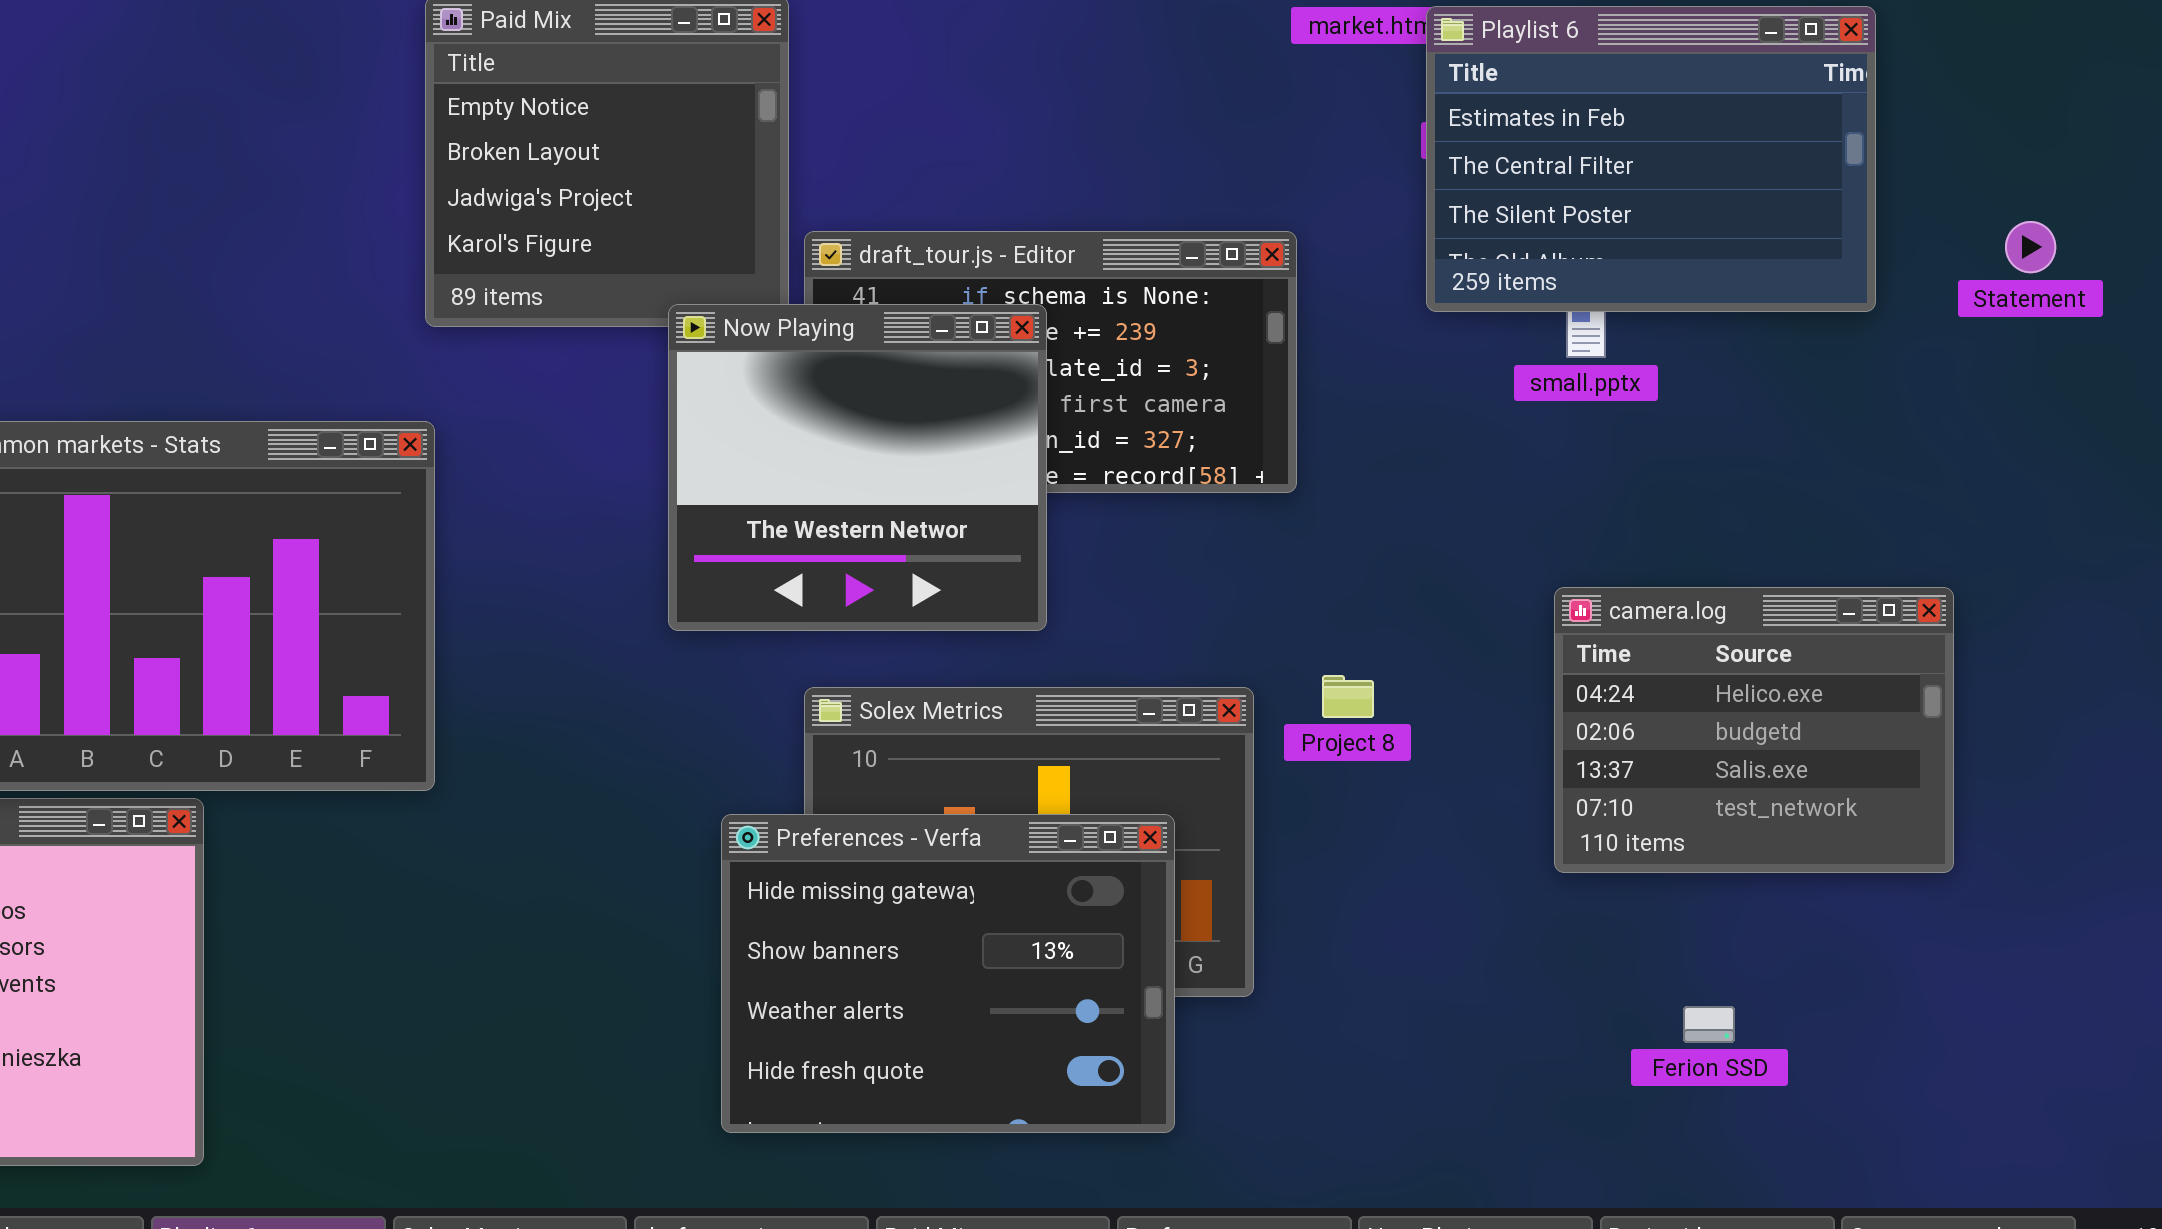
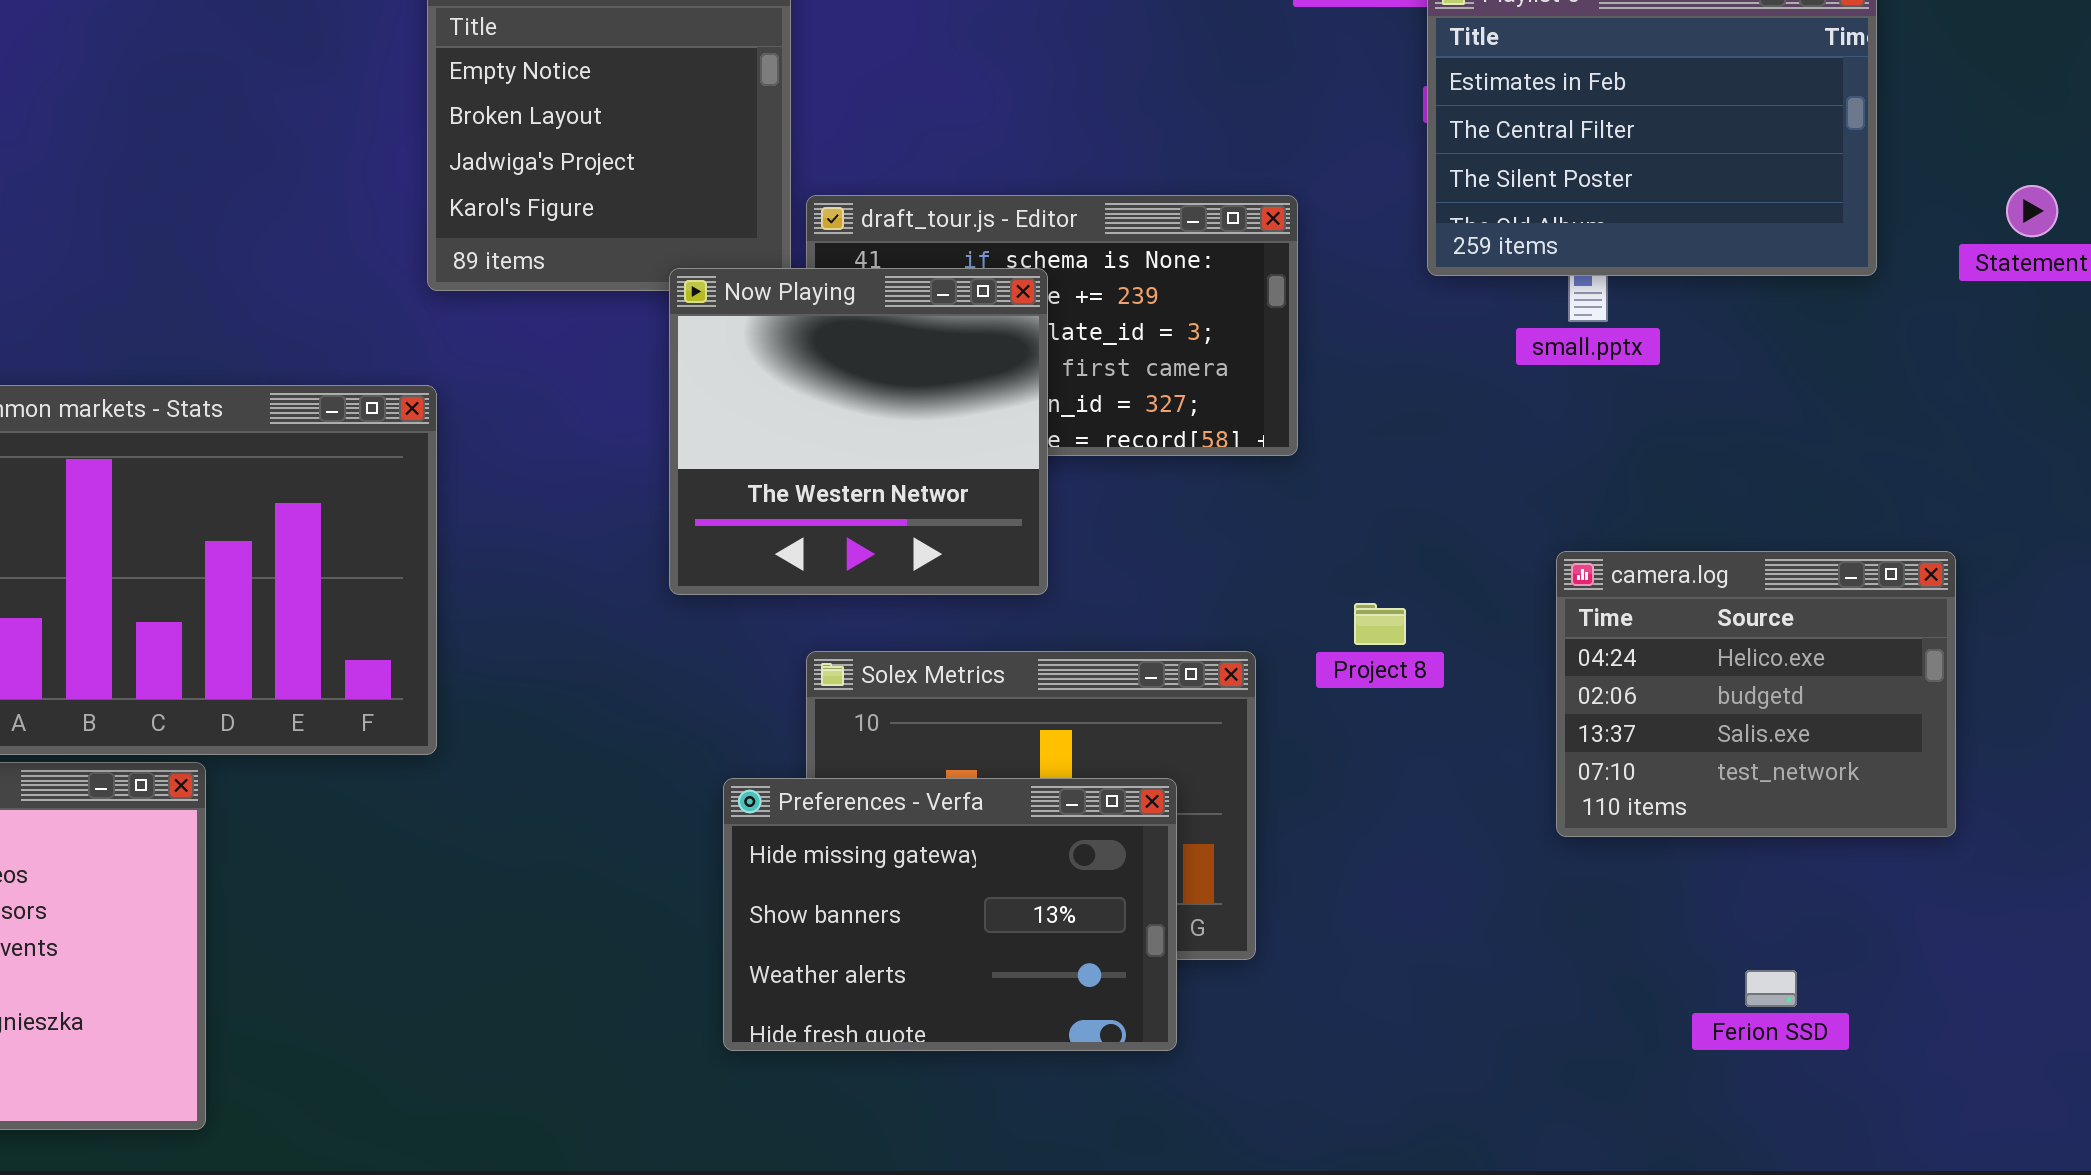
Project 8: [1322,675,1374,718] -> [1354,603,1406,645], moved
Preferences - Verfa: [721,814,1175,1133] -> [723,778,1177,1051], resized
Ferion SSD: [1683,1006,1735,1043] -> [1745,970,1797,1007], moved

